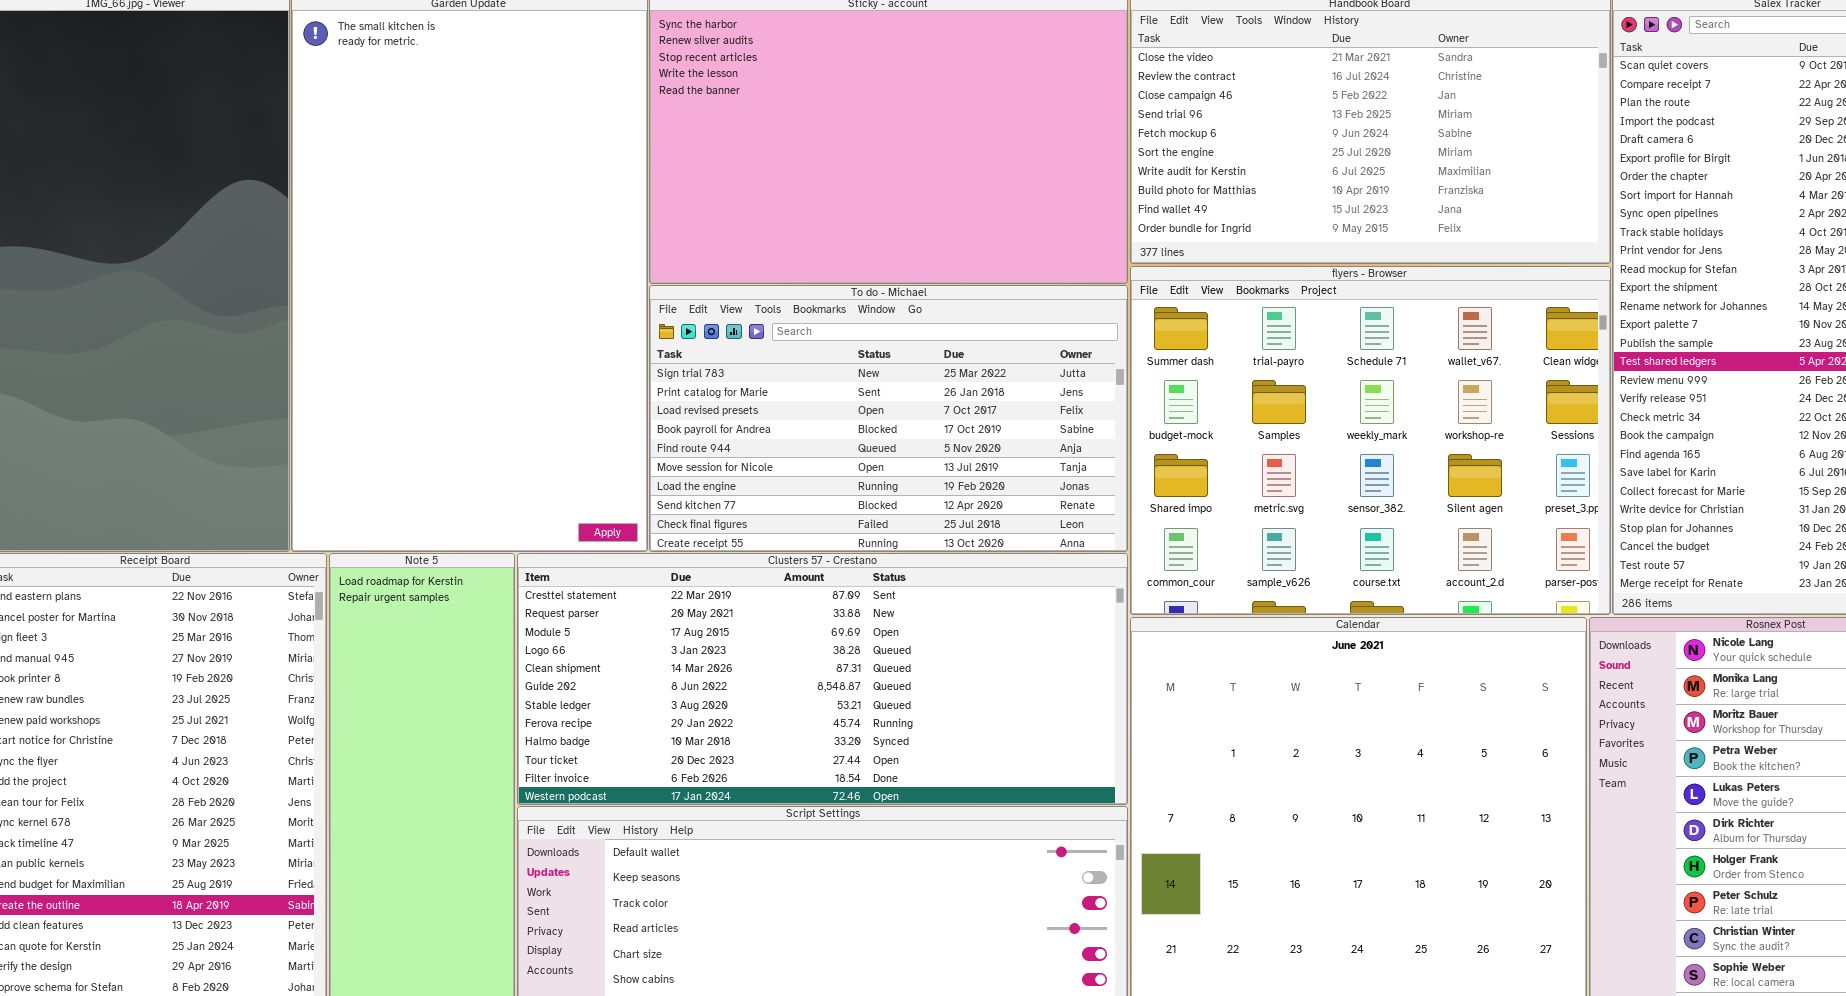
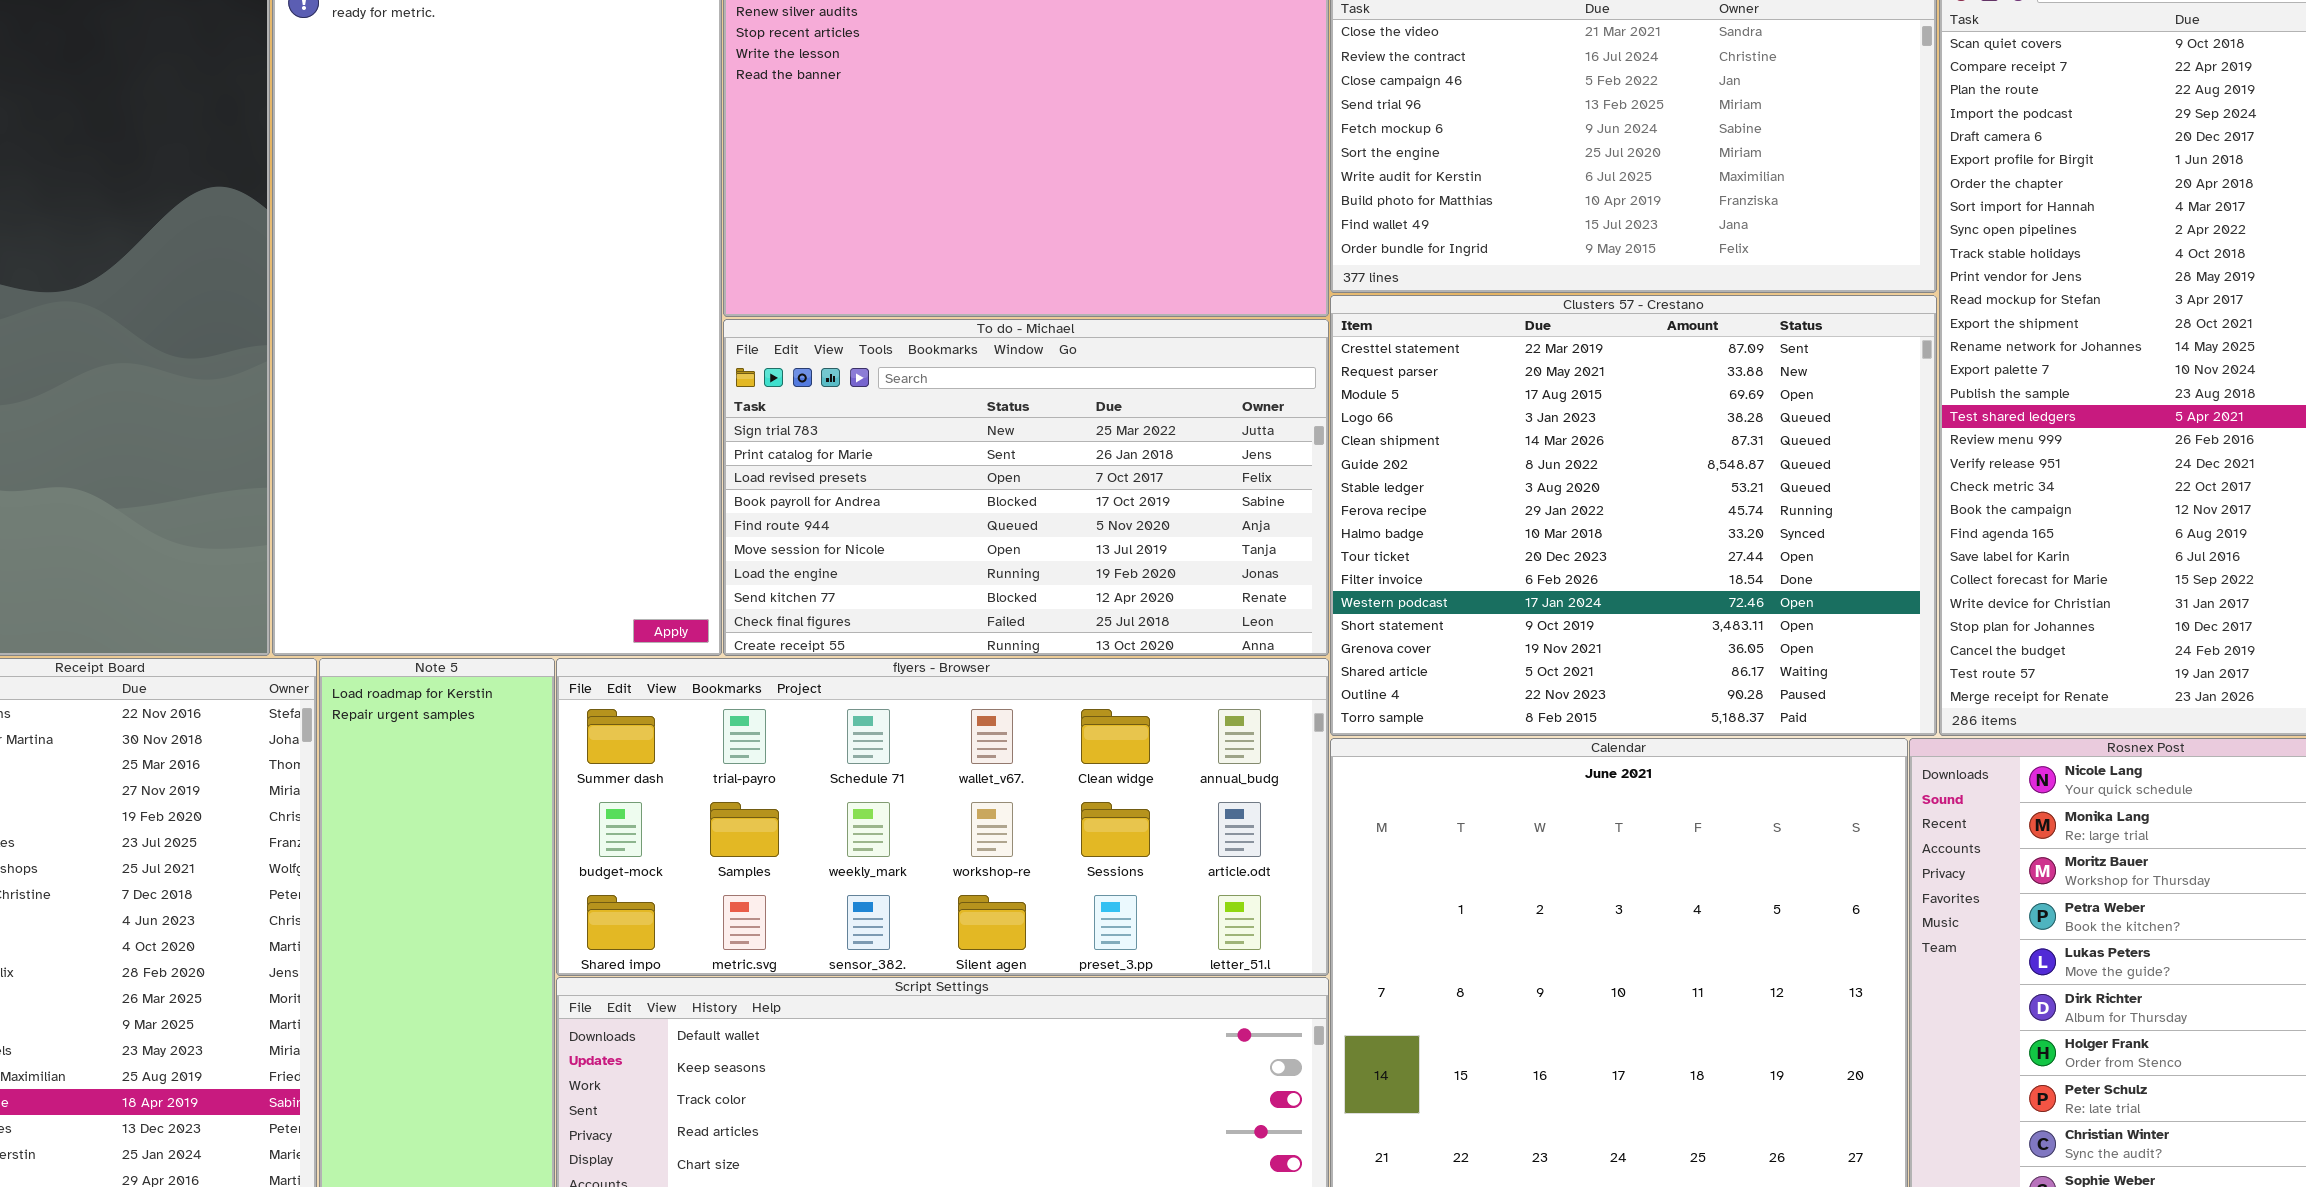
flyers - Browser: [1130,266,1611,615] -> [556,658,1329,976], moved, resized
Clusters 57 - Crestano: [517,553,1128,805] -> [1330,295,1937,736], moved, resized

